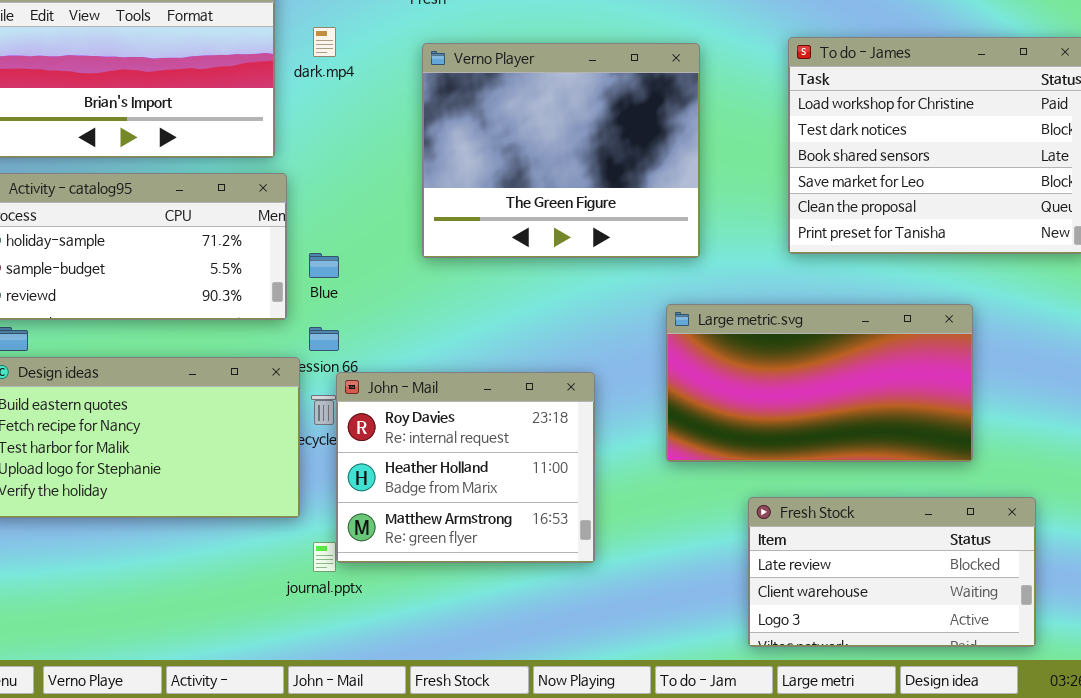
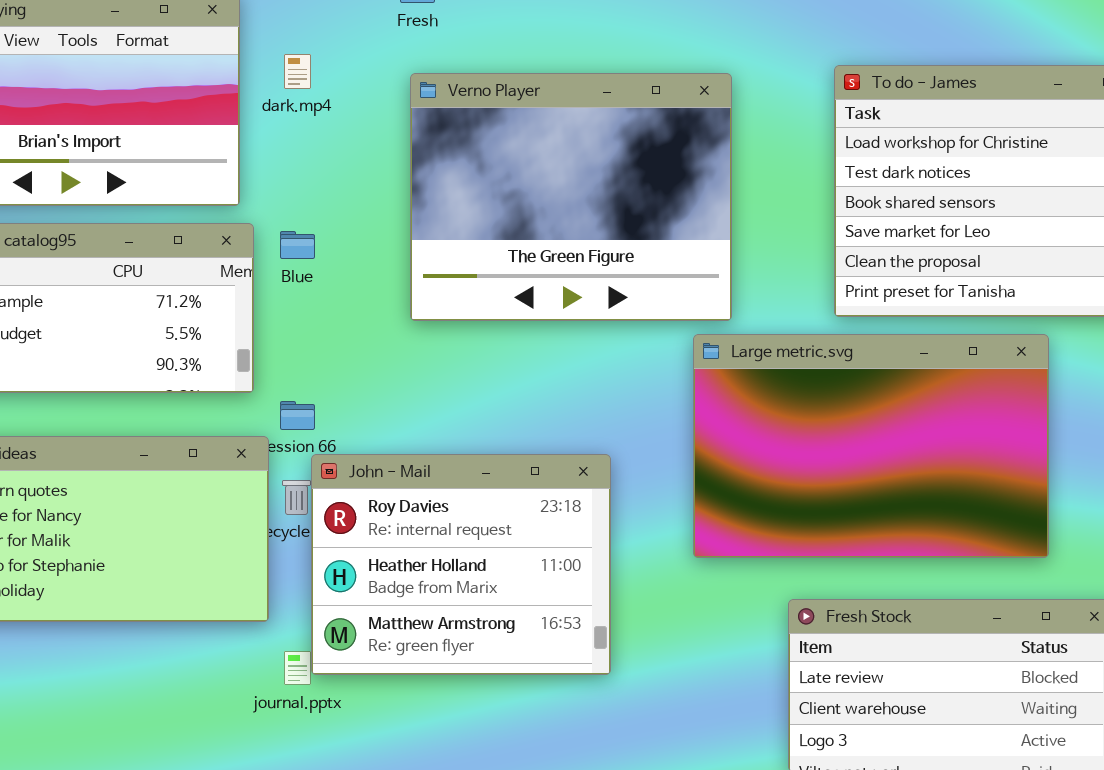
Blue: [309,253,339,278] -> [280,231,315,259], moved
Large metric.svg: [666,304,973,462] -> [693,334,1049,558], resized

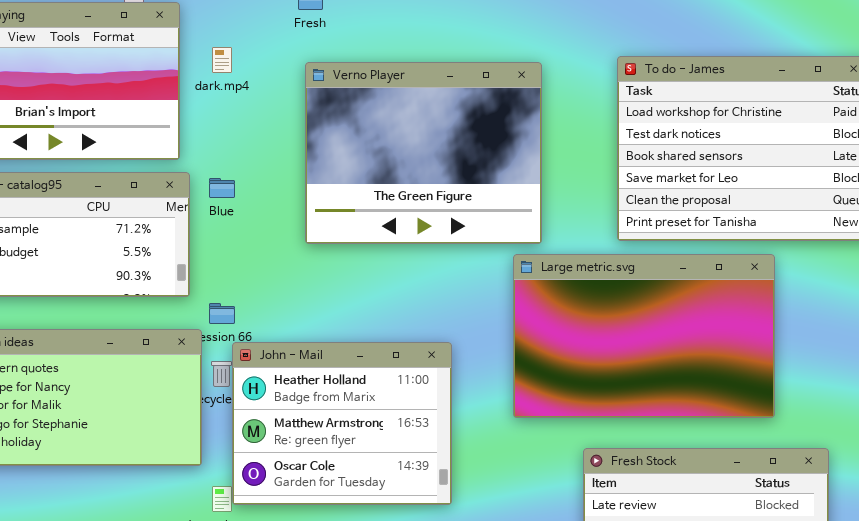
John - Mail: [311,454,611,675] -> [232,342,452,505], scrolled down 1 row

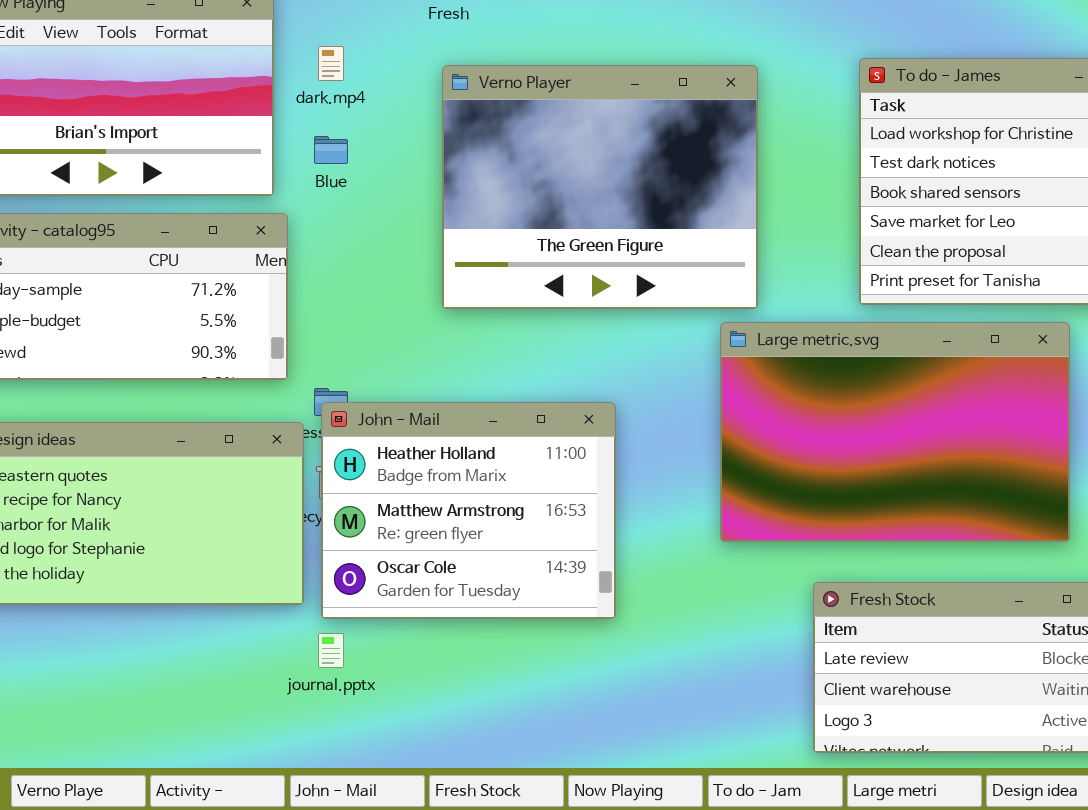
Blue: [209,178,235,198] -> [314,136,348,164], moved
John - Mail: [232,342,452,505] -> [321,402,616,619], moved

